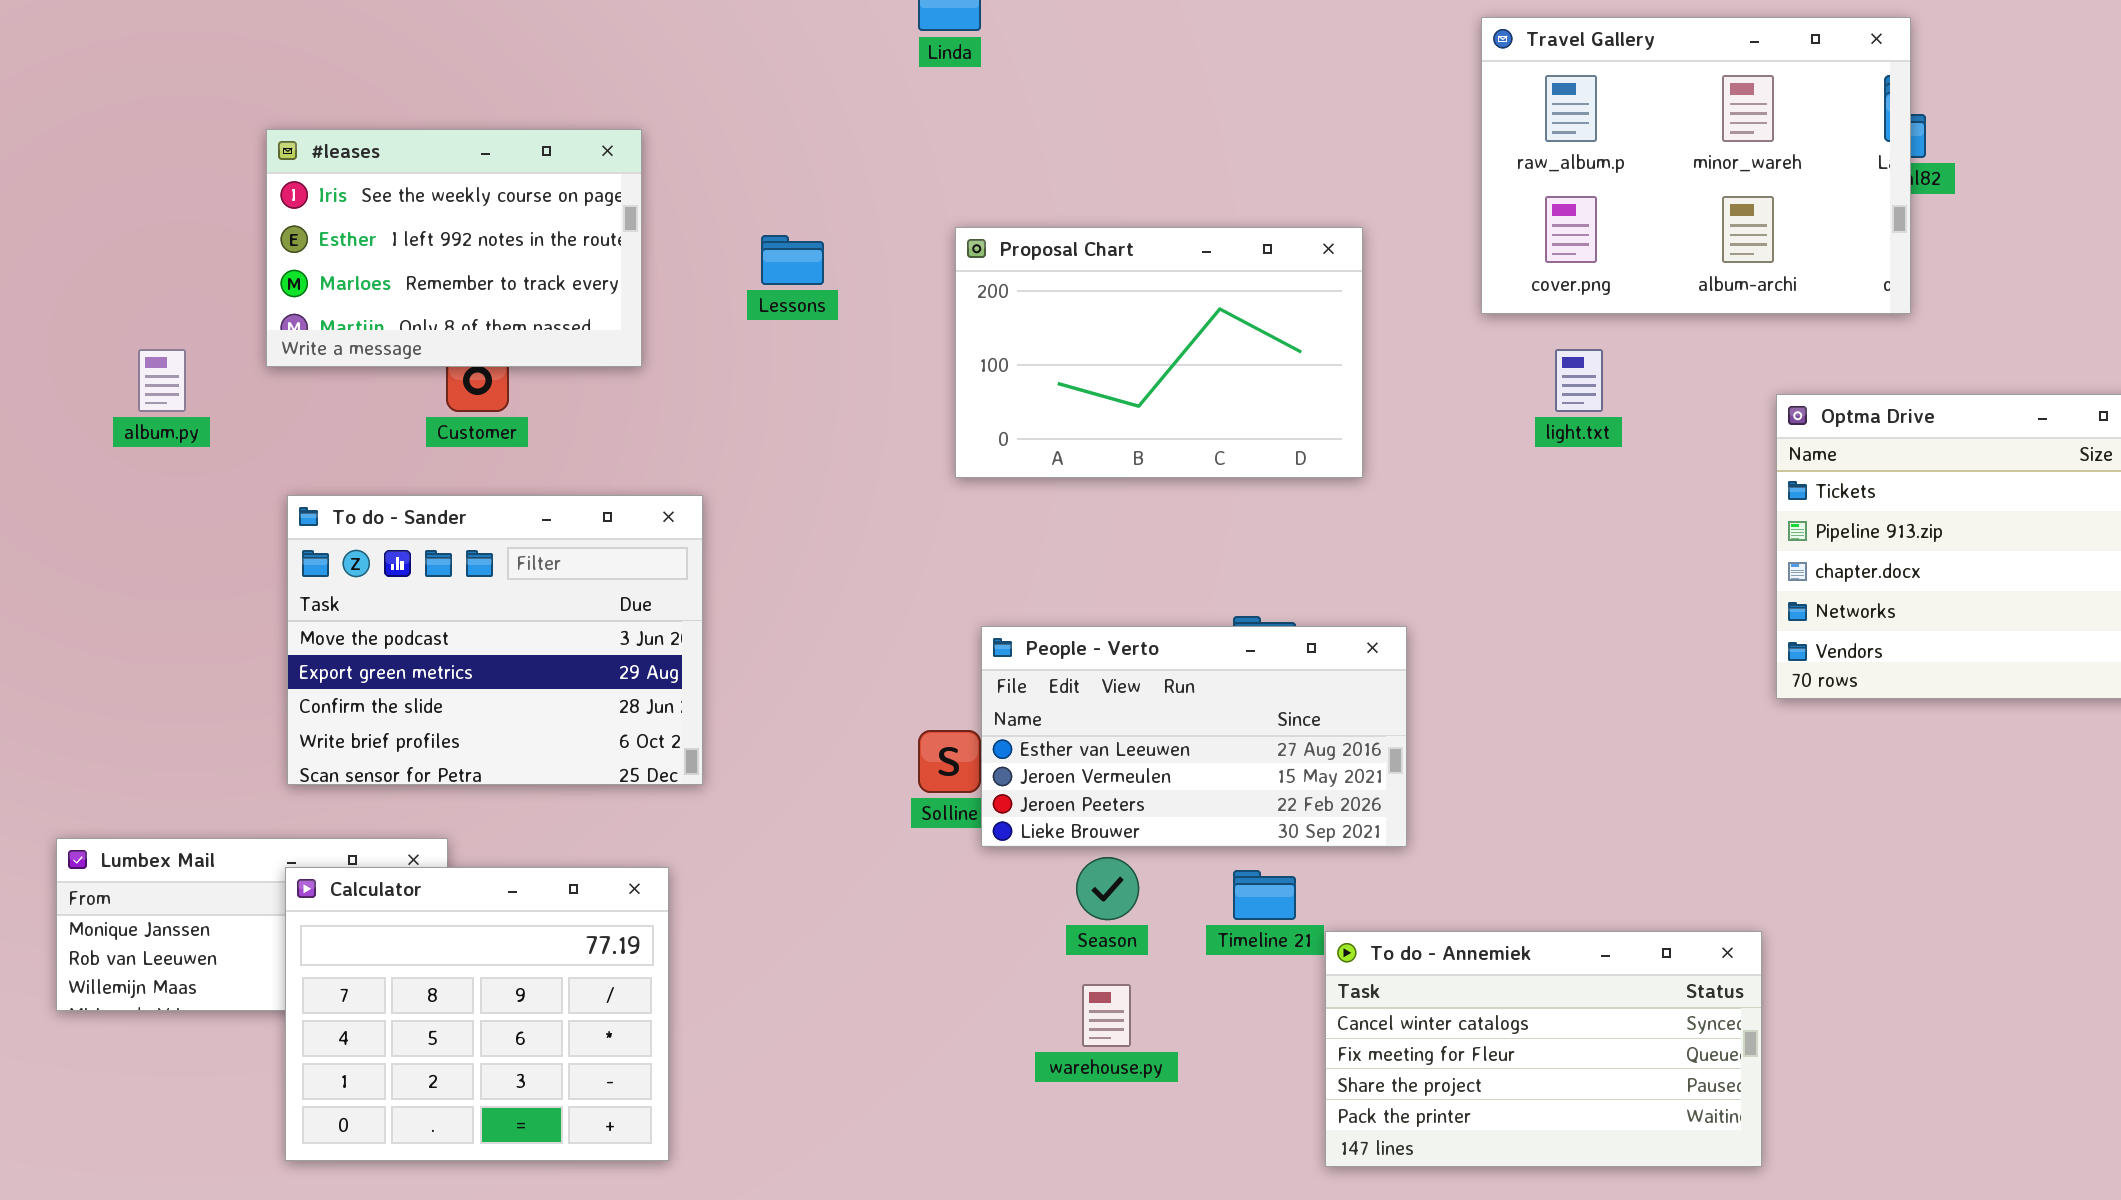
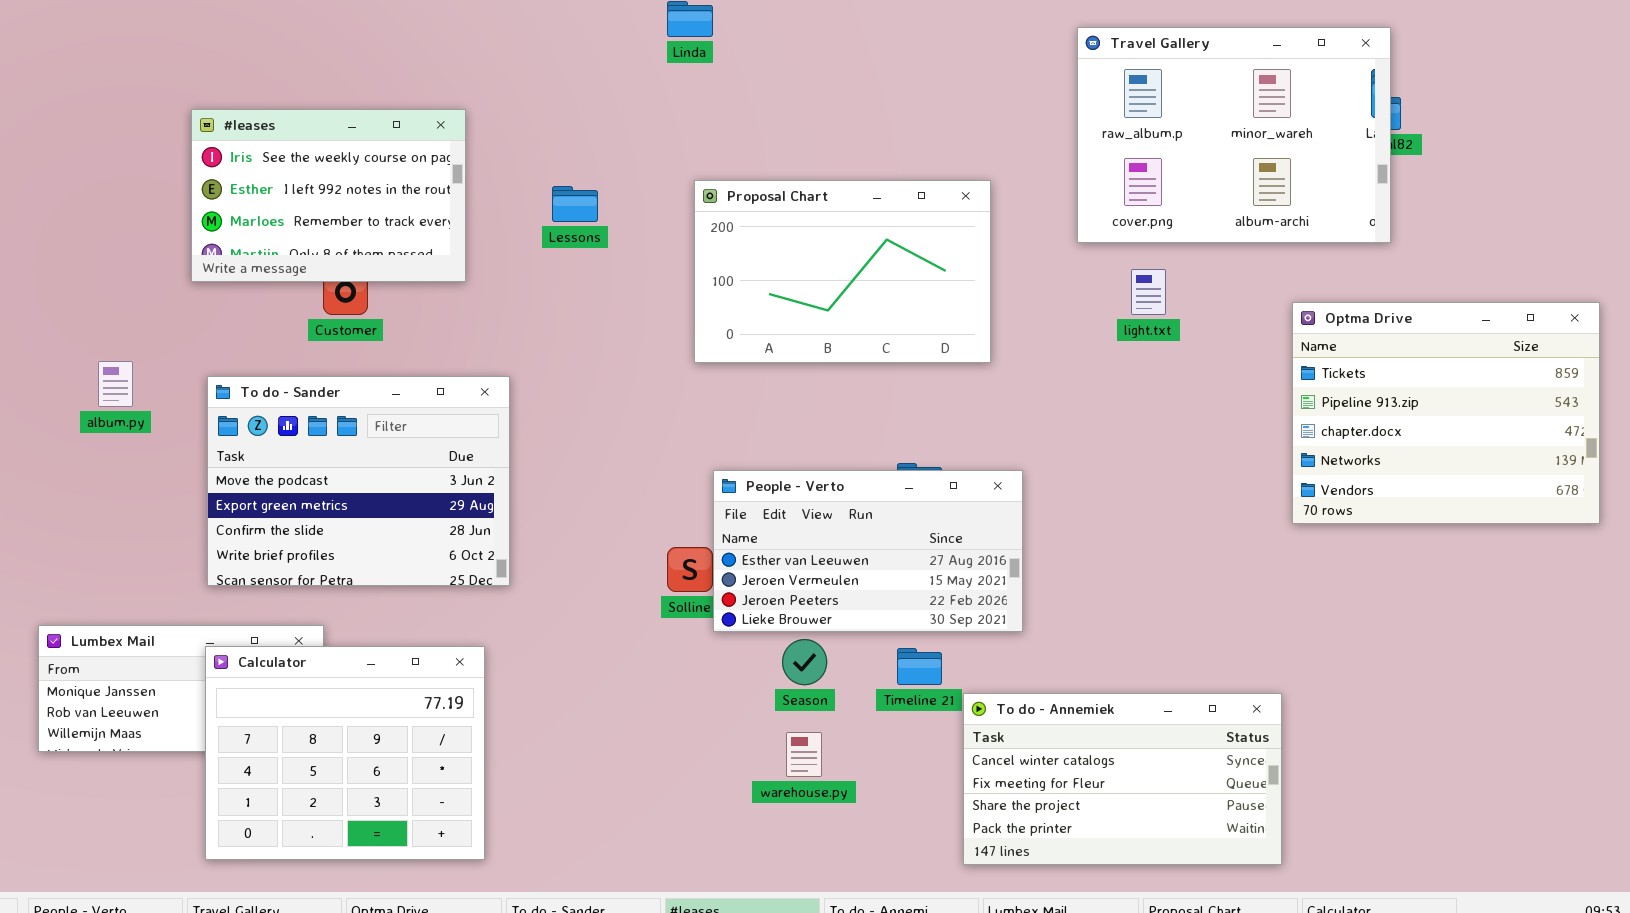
album.py: [138,349,186,412] -> [98,361,133,407], moved

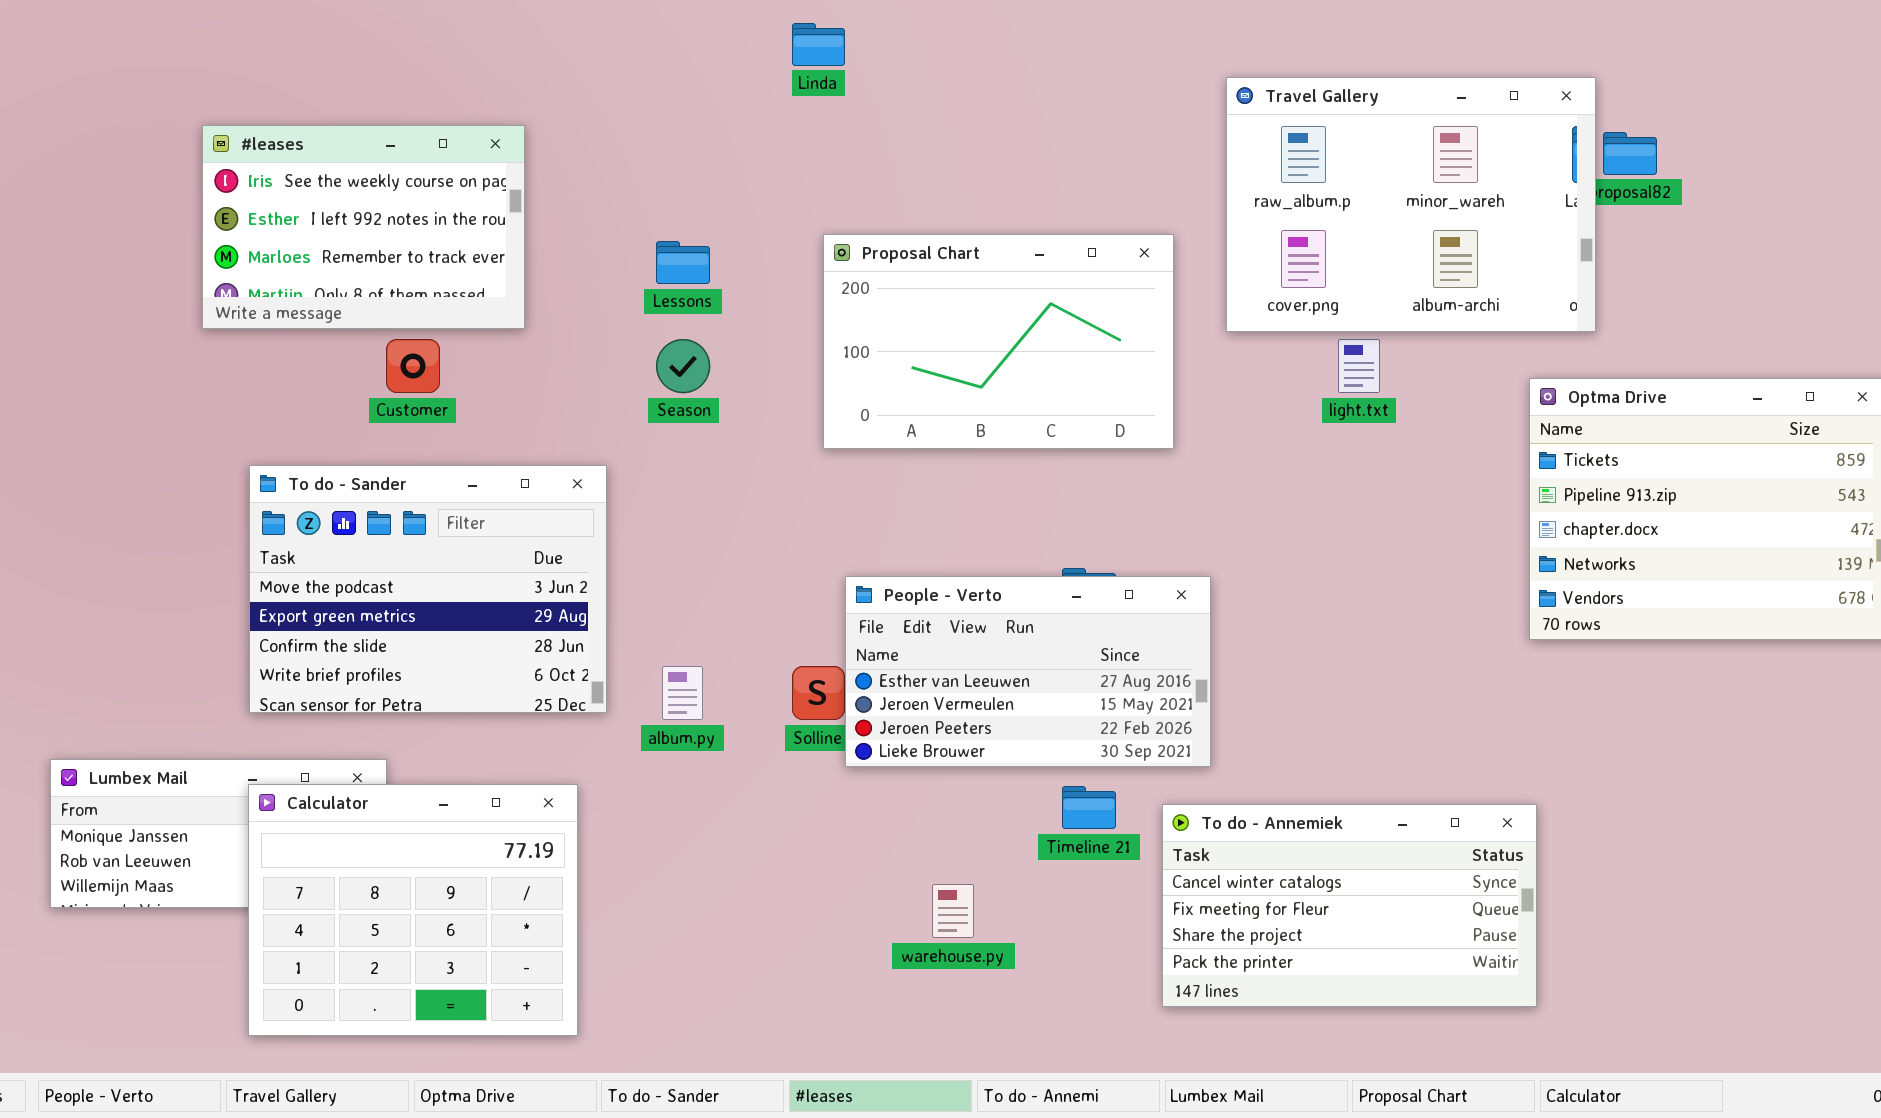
Travel Gallery: [1077,27,1391,243] -> [1226,77,1596,332], moved
#leases: [191,109,466,282] -> [202,125,525,329], moved
album.py: [98,361,133,407] -> [662,666,703,720], moved
Season: [782,639,827,685] -> [656,339,710,393], moved
To do - Annemiek: [963,693,1282,865] -> [1162,804,1537,1007], moved

